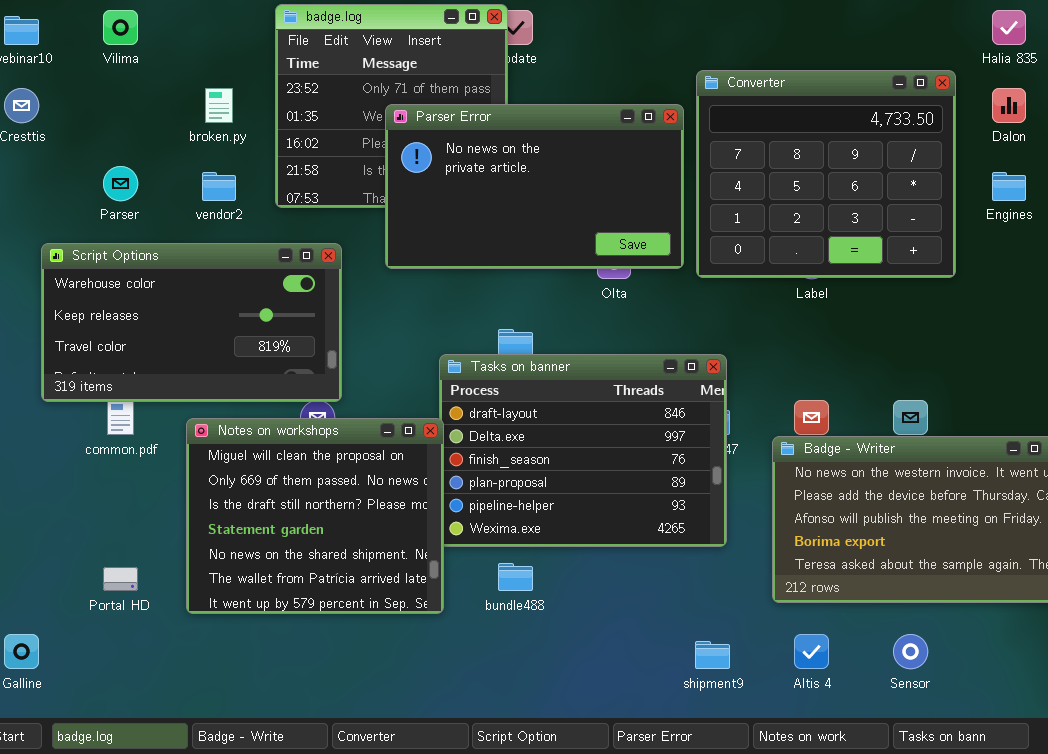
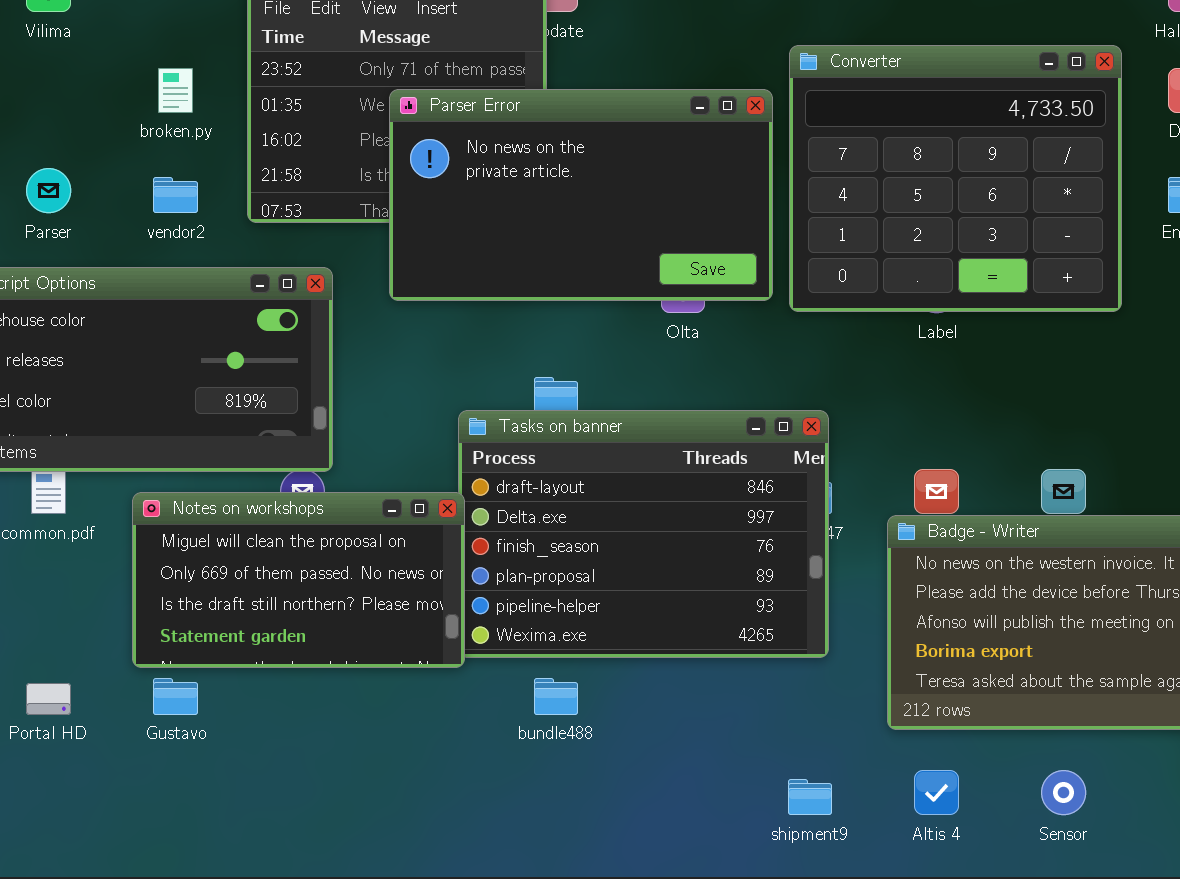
Notes on workshops: [186,418,444,614] -> [132,492,465,668], resized

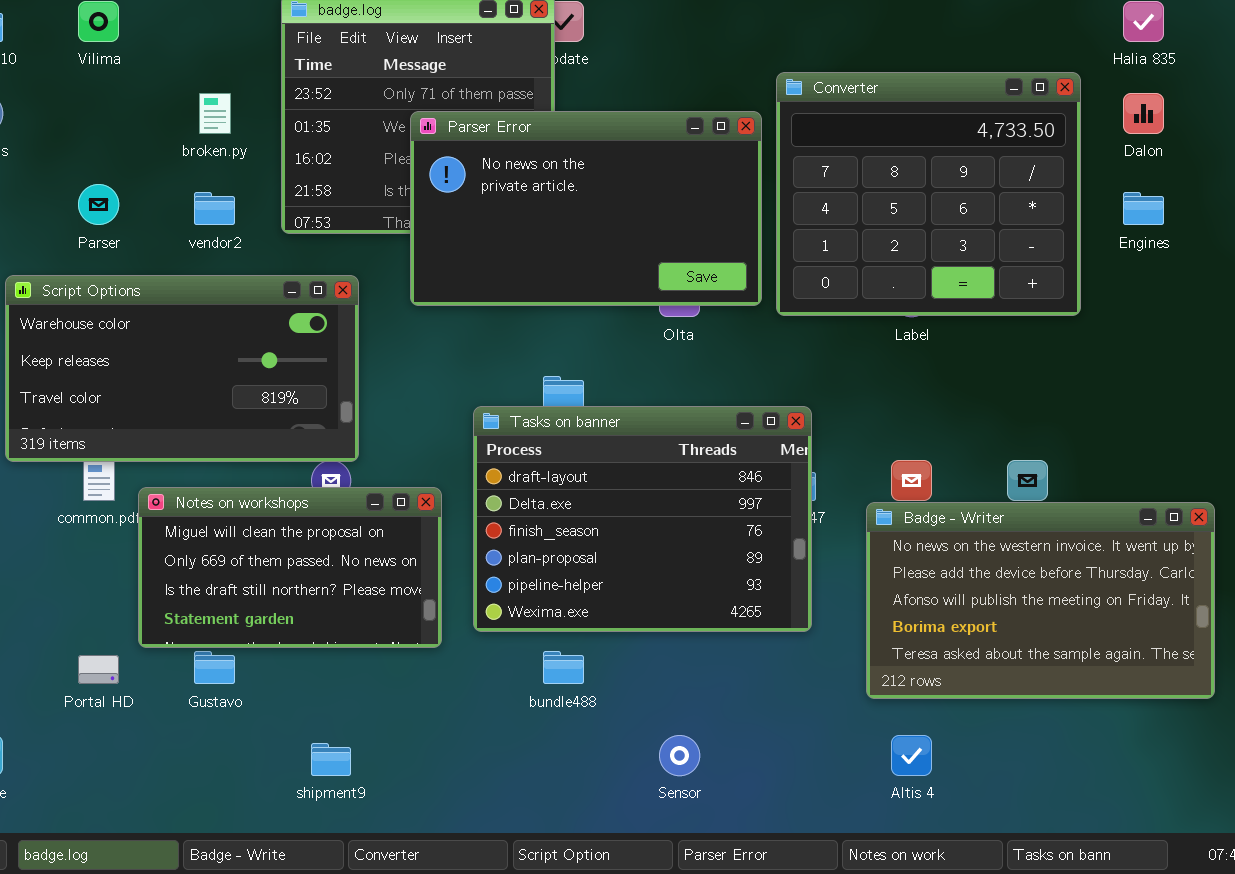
Notes on workshops: [132,492,465,668] -> [138,487,442,648], moved
Sensor: [1041,770,1086,815] -> [659,735,700,776], moved
shipment9: [788,779,832,815] -> [311,743,351,776], moved

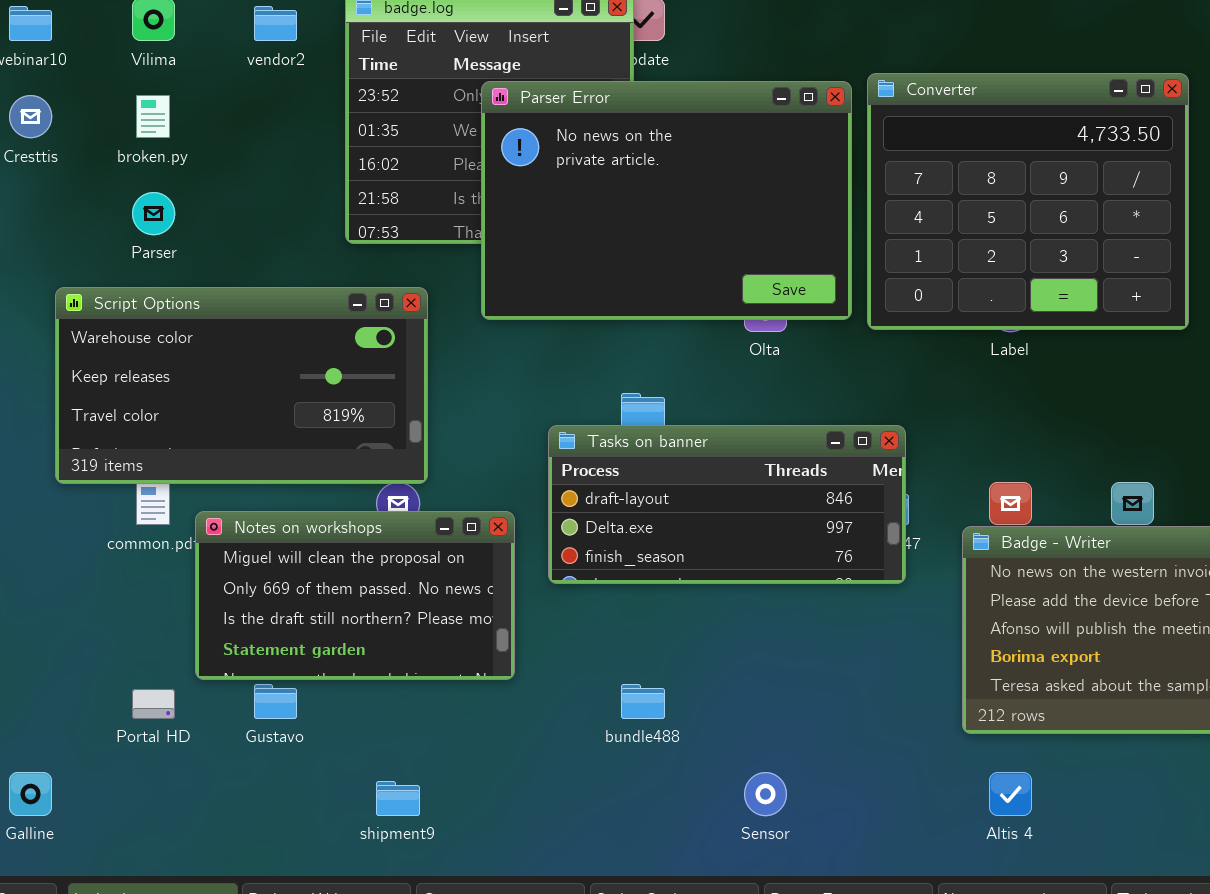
broken.py: [199,93,231,134] -> [136,95,170,138], moved
Parser Error: [410,111,762,306] -> [481,81,852,320], resized
vendor2: [194,192,235,225] -> [254,6,297,41], moved
Tasks on banner: [473,406,812,632] -> [548,425,906,584], resized

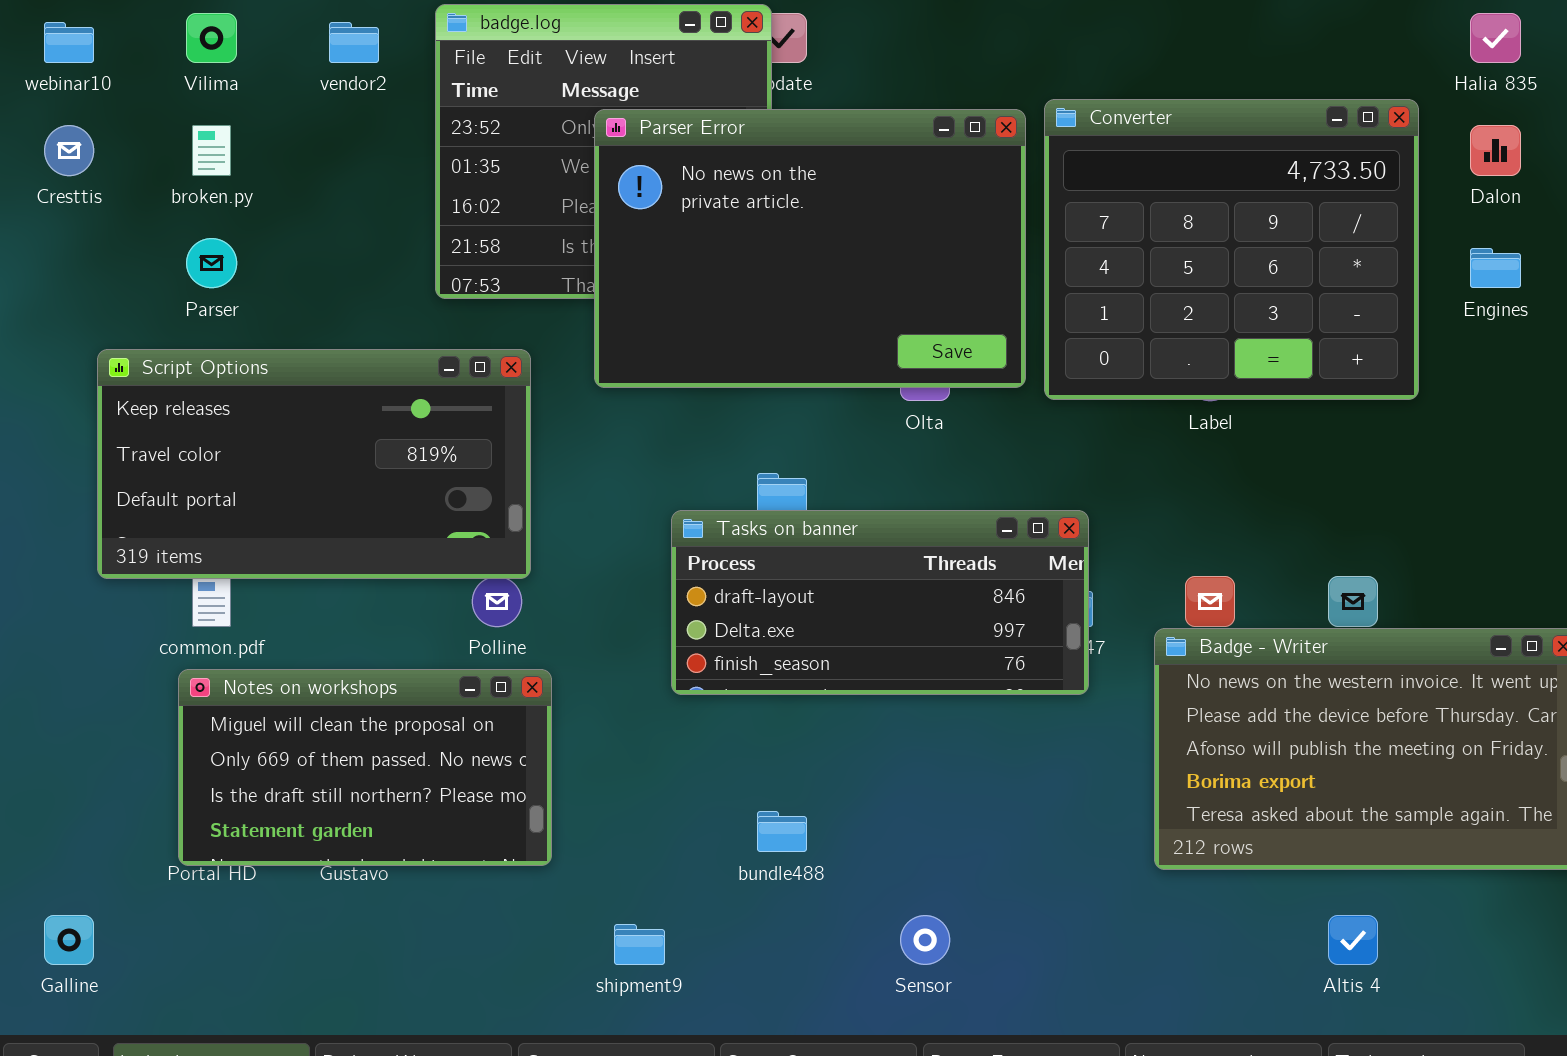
Script Options: [55,287,428,484] -> [97,349,531,579], scrolled down 1 row
Notes on workshops: [195,511,515,680] -> [178,669,552,866], moved
Altis 4: [989,772,1032,816] -> [1328,915,1378,965], moved
shipment9: [376,781,420,816] -> [614,924,665,965], moved

